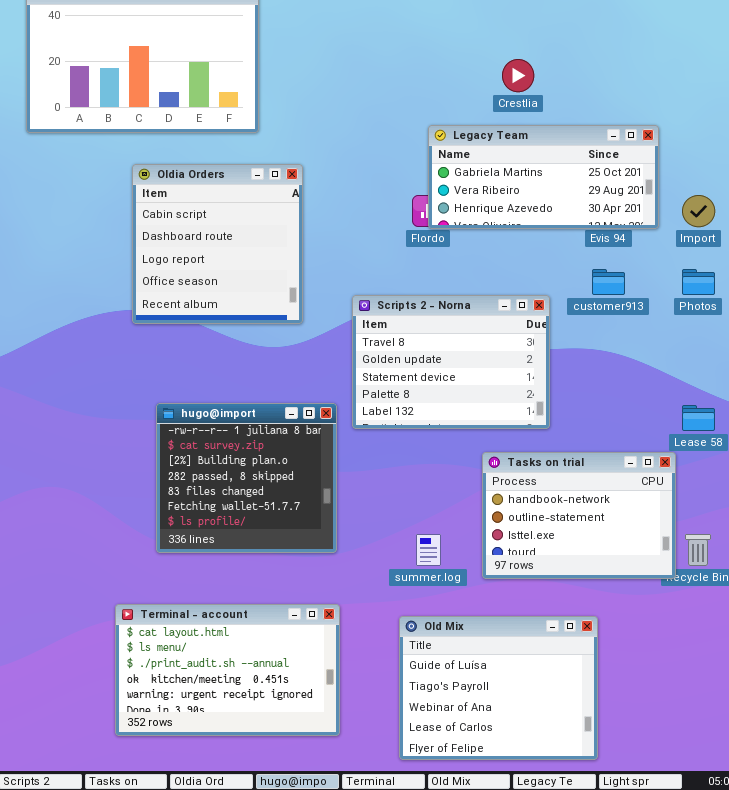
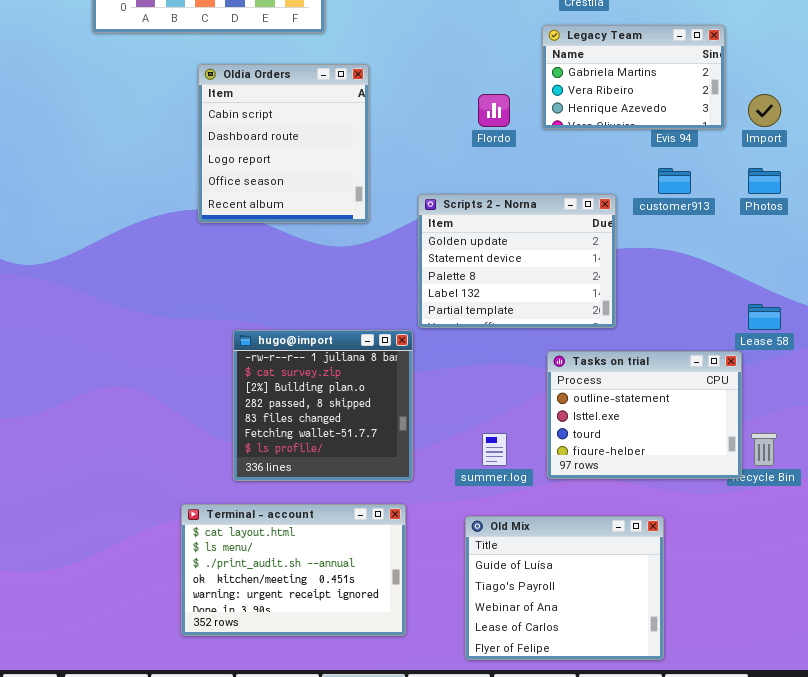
Legacy Team: [428,125,659,229] -> [542,25,725,129], resized
Scripts 2 - Norna: [352,295,550,429] -> [418,194,616,328], scrolled down 1 row
hugo@import: [156,403,337,553] -> [233,330,413,481], moved
Tasks on trial: [482,452,676,579] -> [547,351,742,479], scrolled down 1 row

